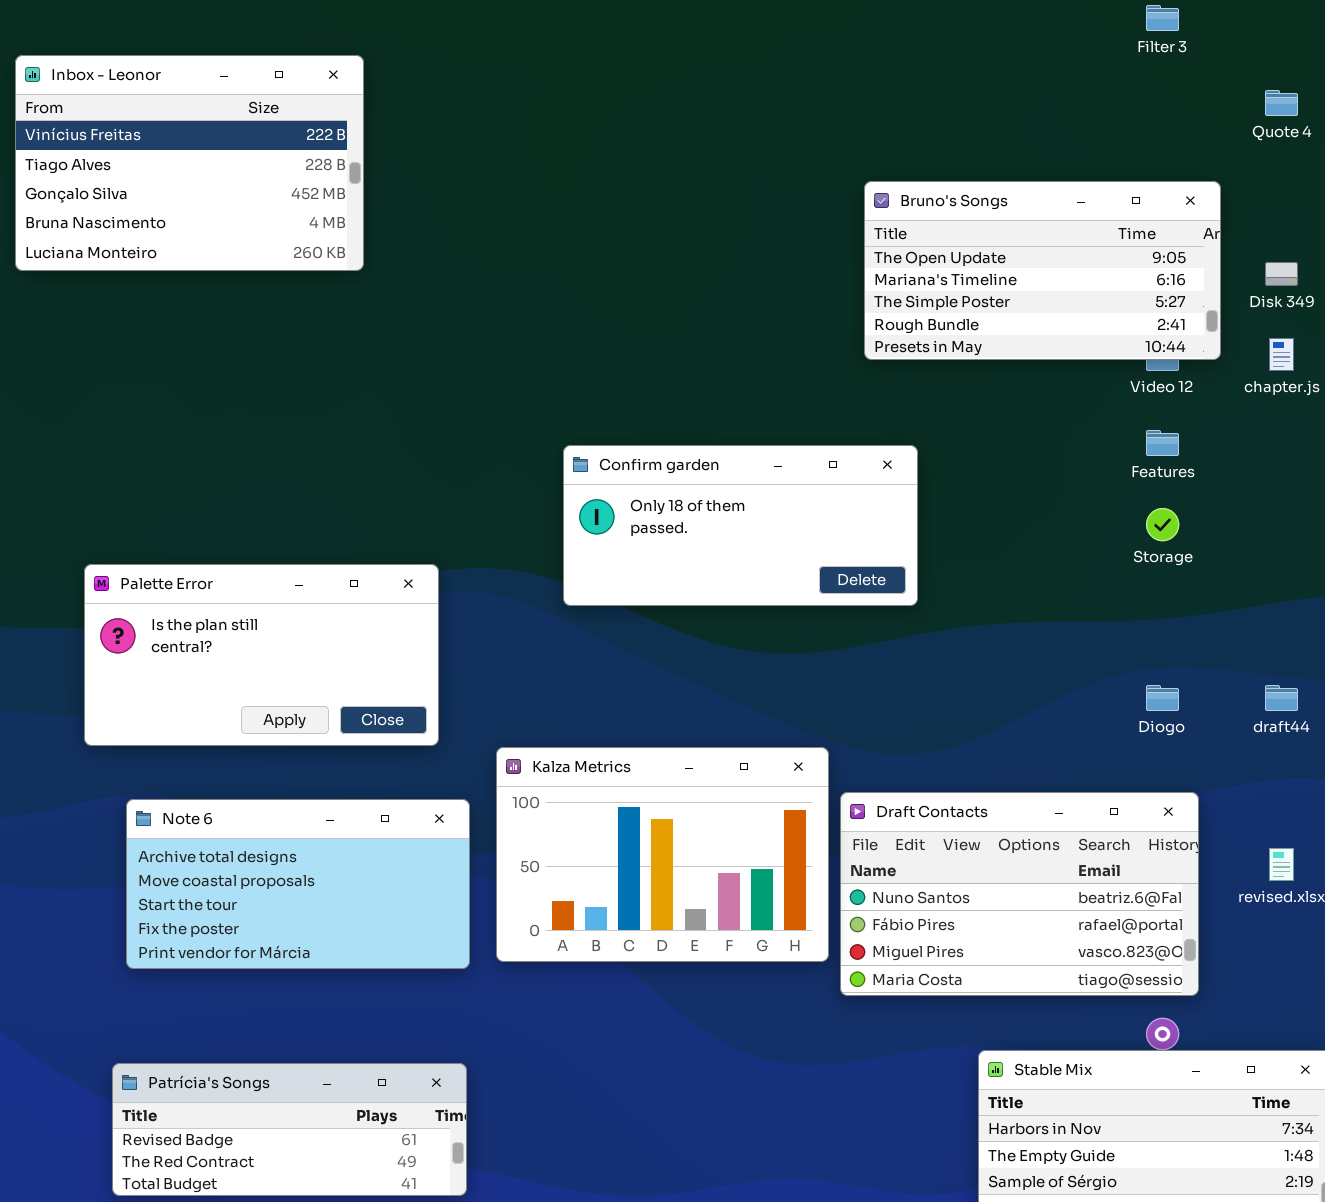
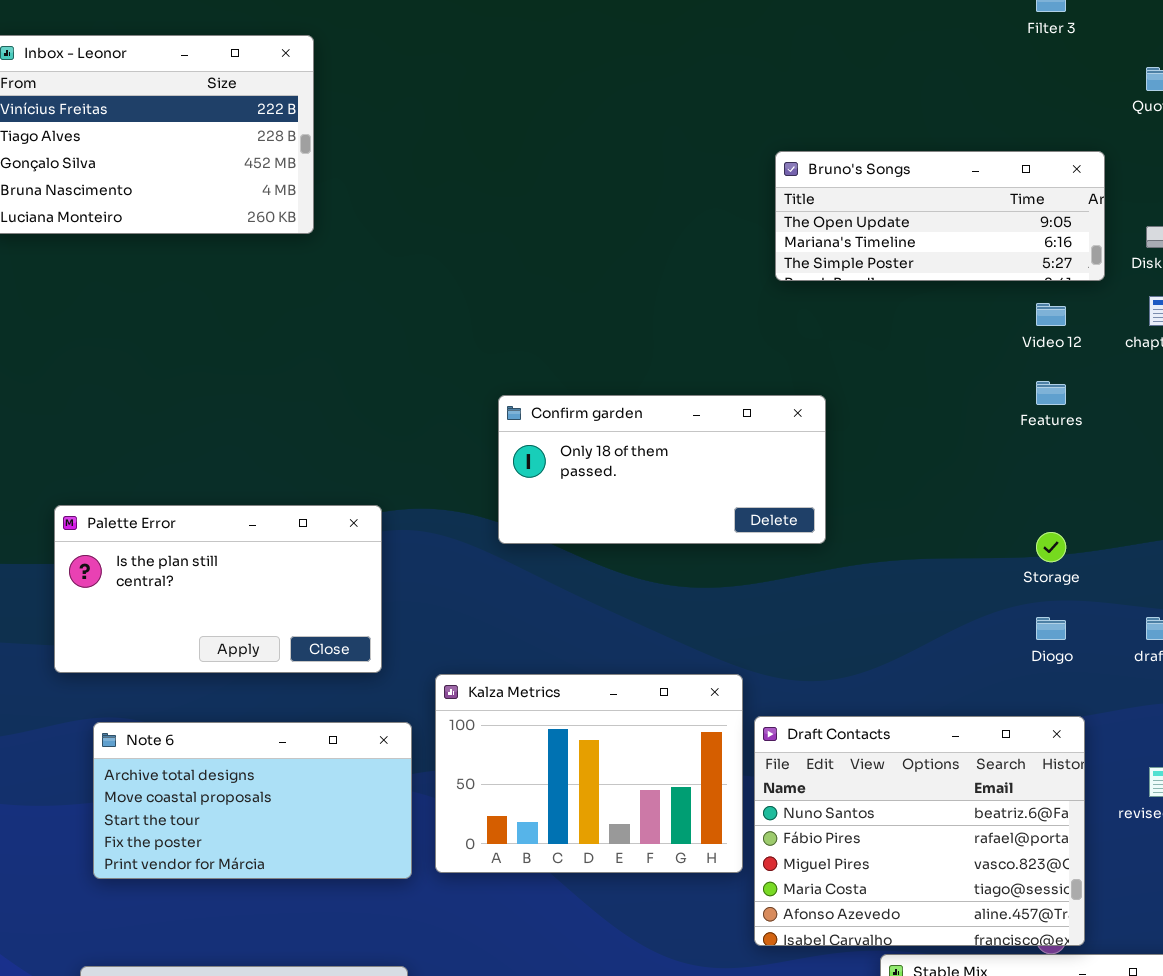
Bruno's Songs: [864,181,1221,360] -> [775,151,1105,281], resized
Storage: [1146,508,1179,541] -> [1036,532,1066,562], moved
Draft Contacts: [840,792,1199,996] -> [754,716,1085,946], resized

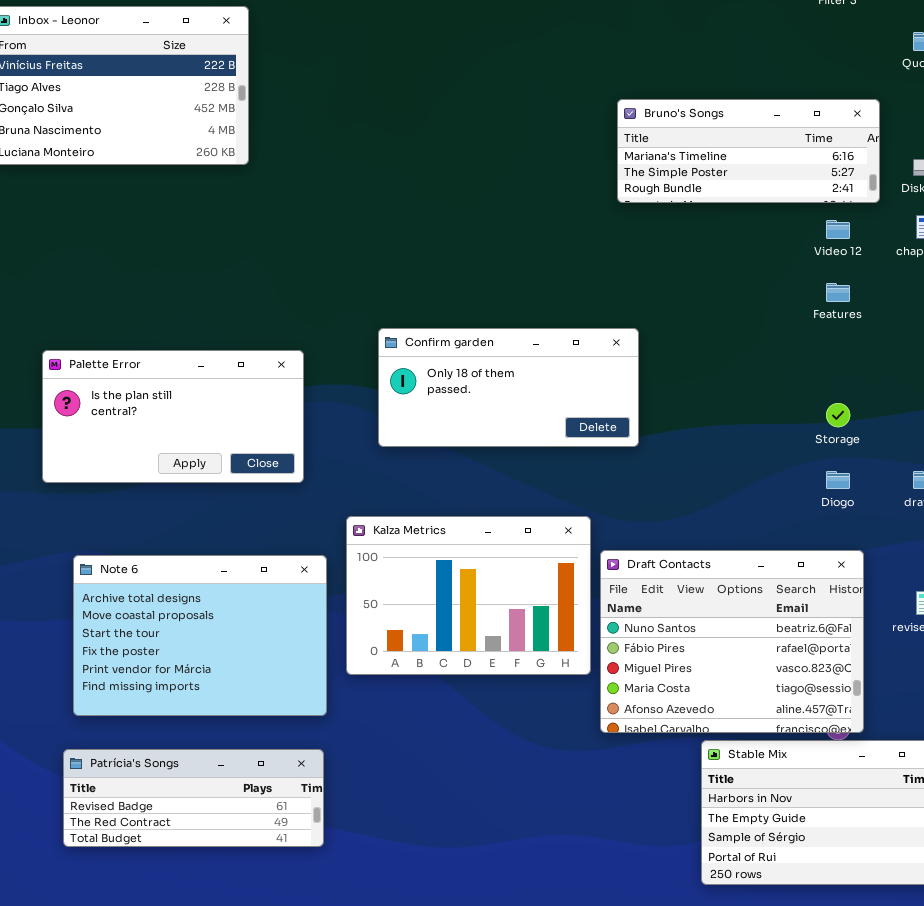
Bruno's Songs: [775,151,1105,281] -> [617,99,880,203], scrolled down 1 row
Confirm garden: [498,395,826,544] -> [378,328,639,447], moved
Palette Error: [54,505,382,673] -> [42,350,304,483], moved
Note 6: [93,722,412,879] -> [73,555,327,716], resized

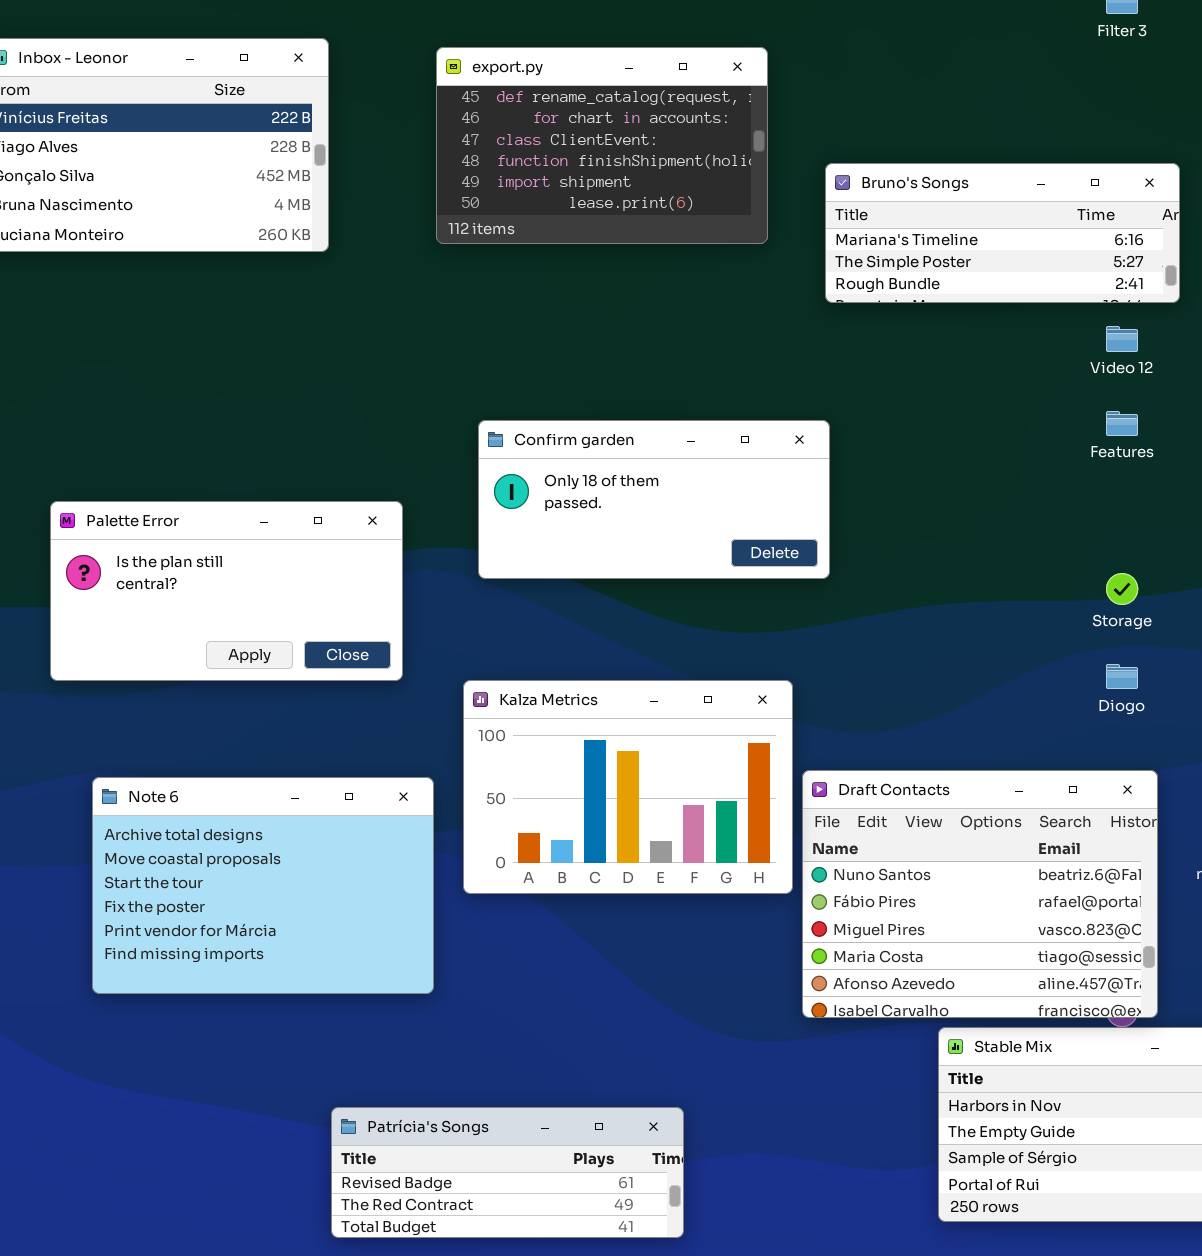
export.py: none -> [436,47,768,244], opened
Confirm garden: [378,328,639,447] -> [478,420,830,579], moved
Kalza Metrics: [346,516,591,675] -> [463,680,793,894], moved
Patrícia's Songs: [63,749,324,847] -> [331,1107,684,1238], moved

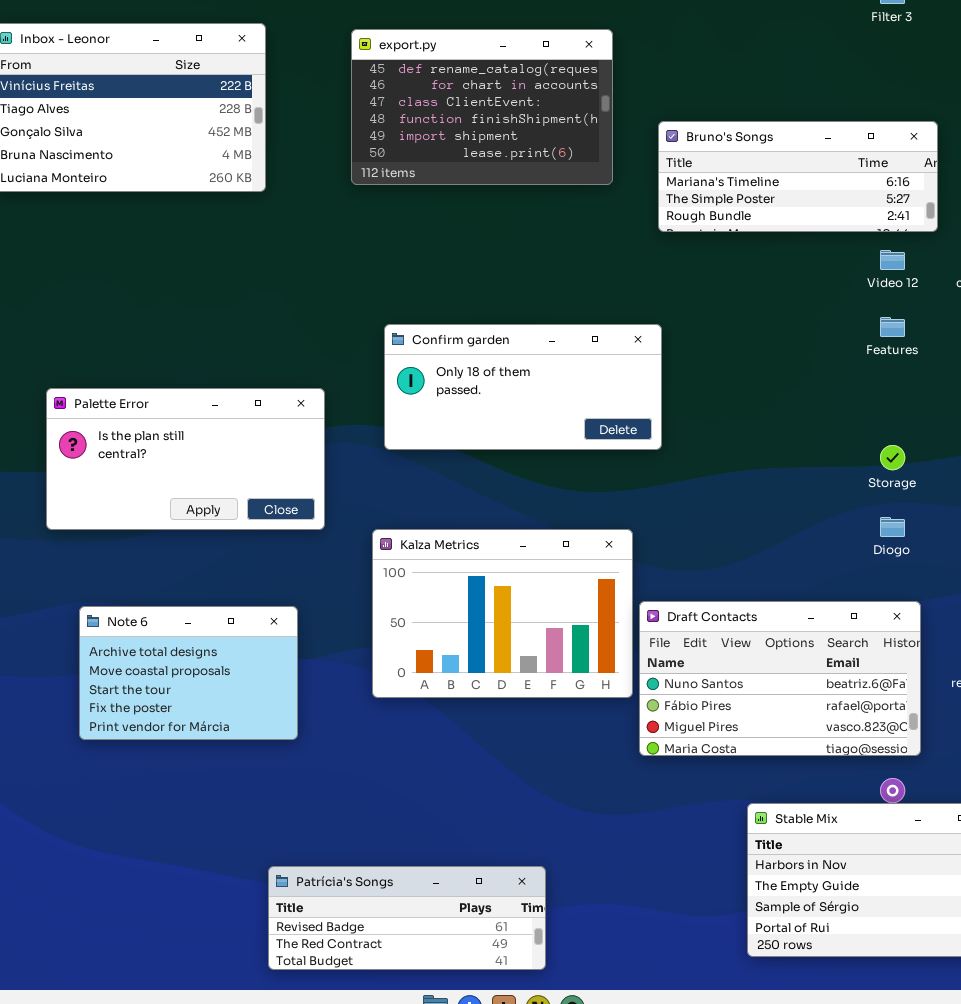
Draft Contacts: [802,770,1158,1018] -> [639,601,921,756], resized
Note 6: [92,777,434,994] -> [79,606,298,740], resized

